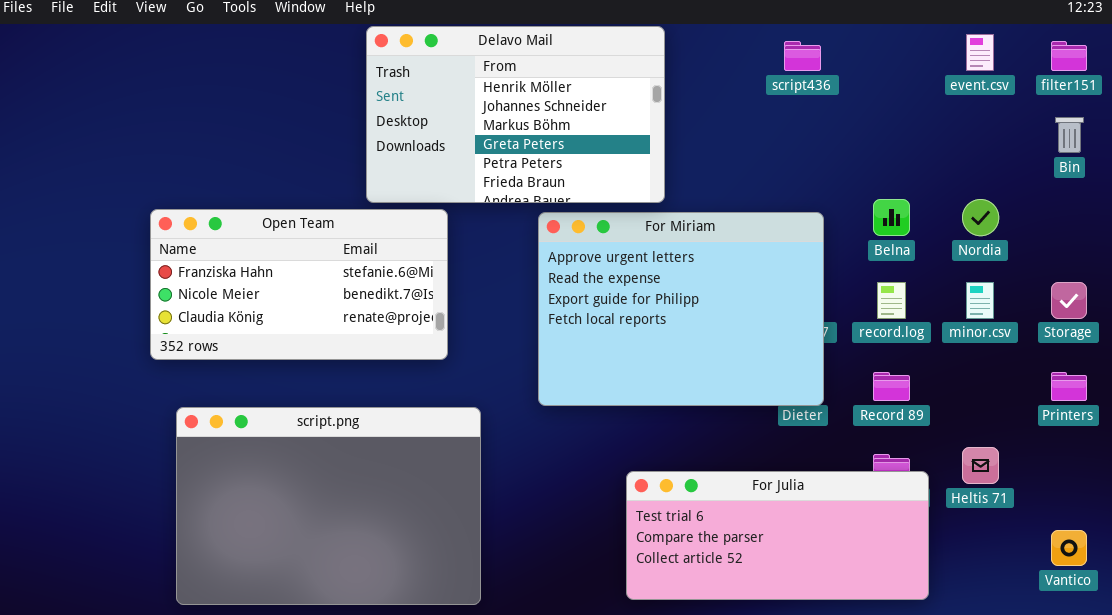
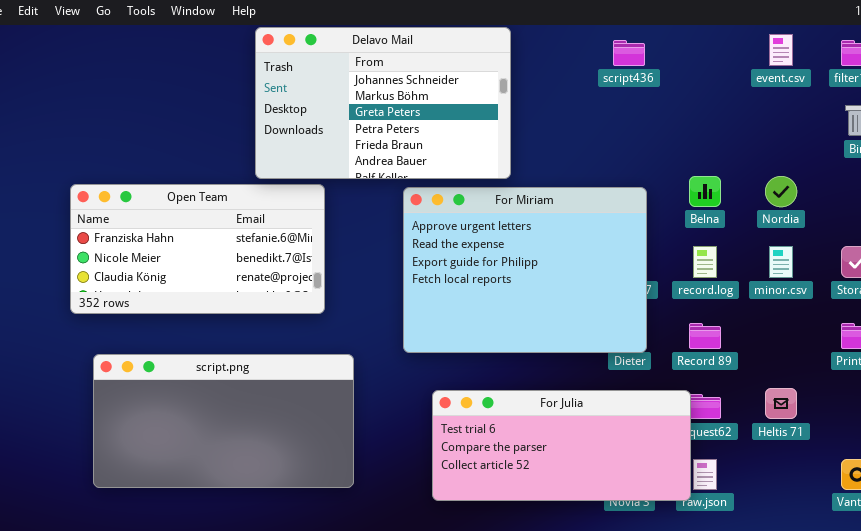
Delavo Mail: [366,26,665,203] -> [255,27,511,179], scrolled down 1 row
script.png: [176,407,481,605] -> [93,354,354,488], resized
For Julia: [626,471,929,600] -> [432,390,691,501], moved

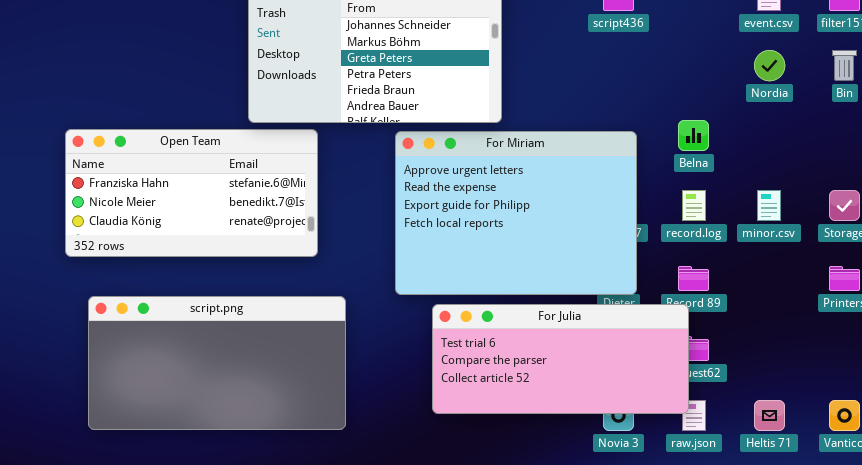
Nordia: [765,176,797,207] -> [754,50,785,81], moved
Heltis 71: [765,388,797,419] -> [754,400,785,431], moved
For Julia: [432,390,691,501] -> [432,304,689,414], moved

